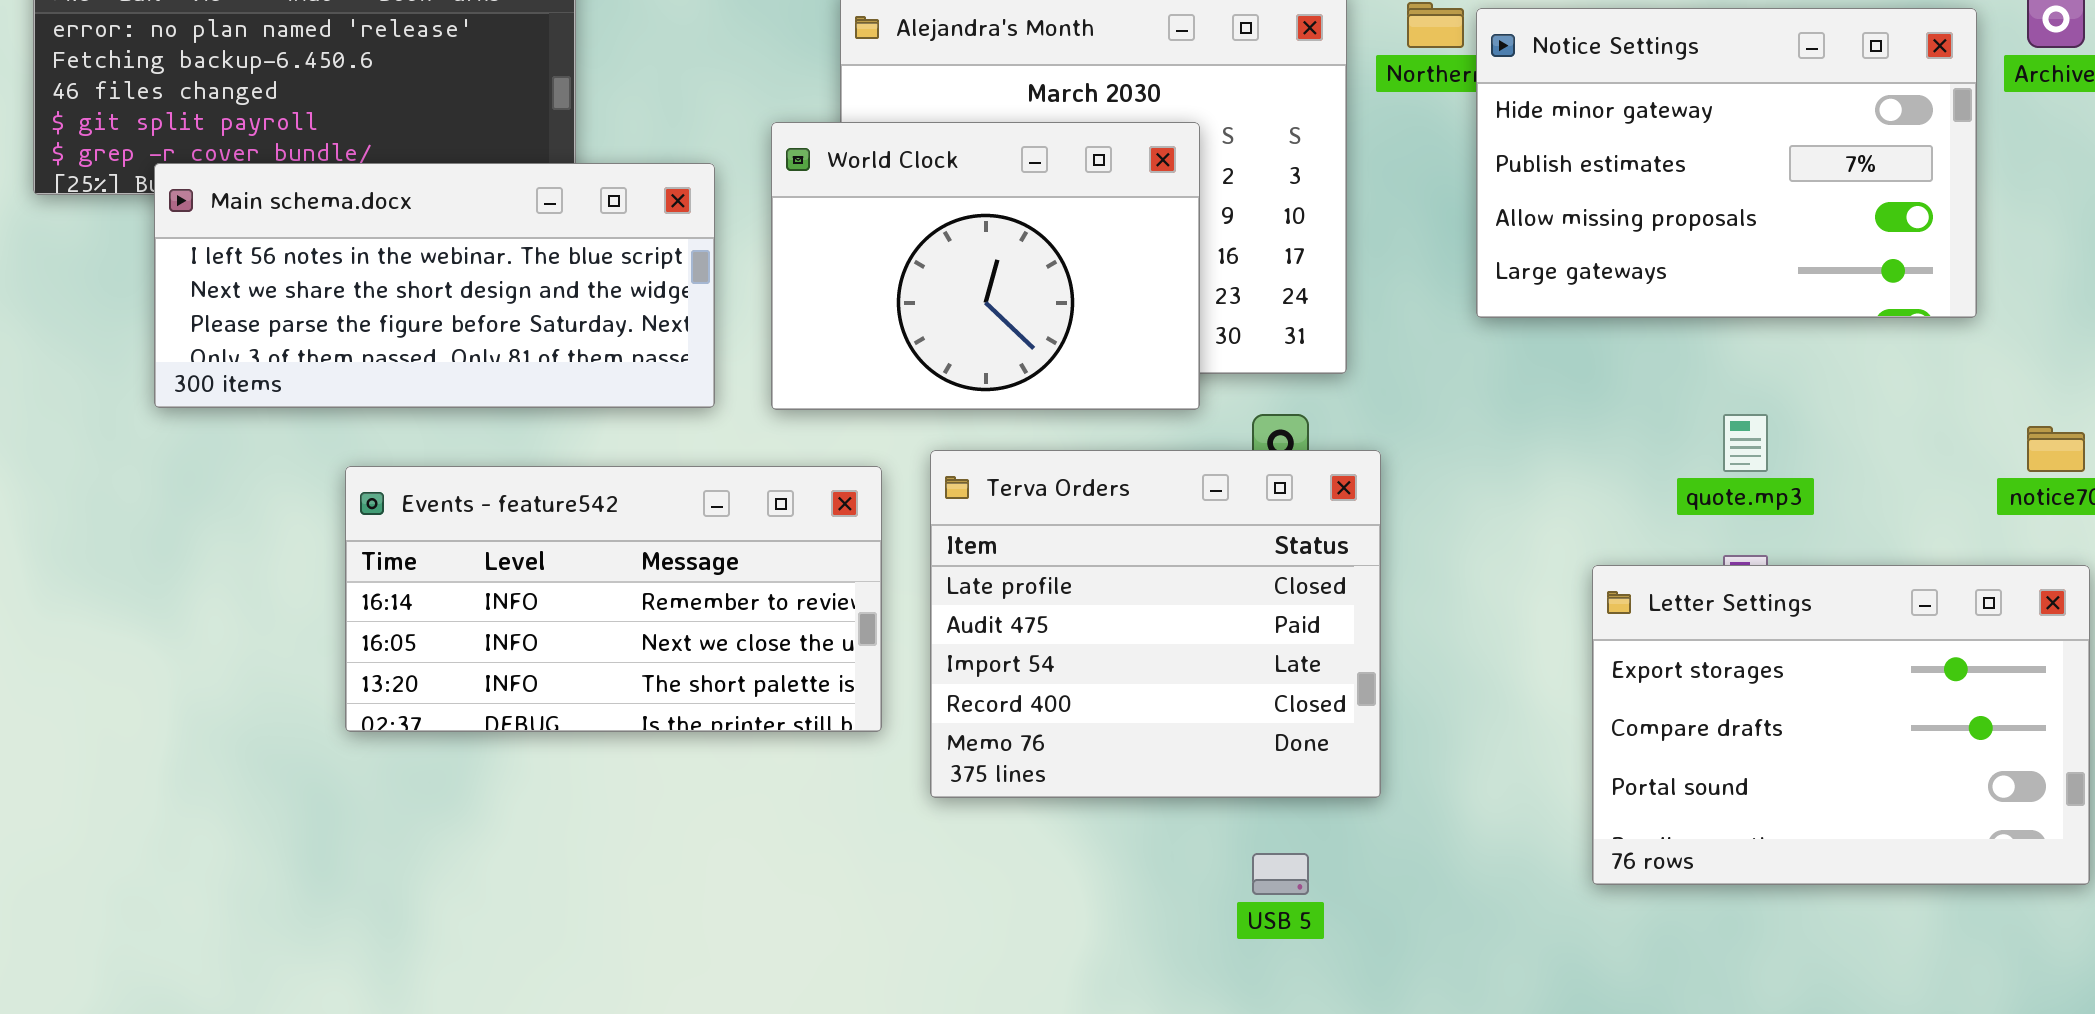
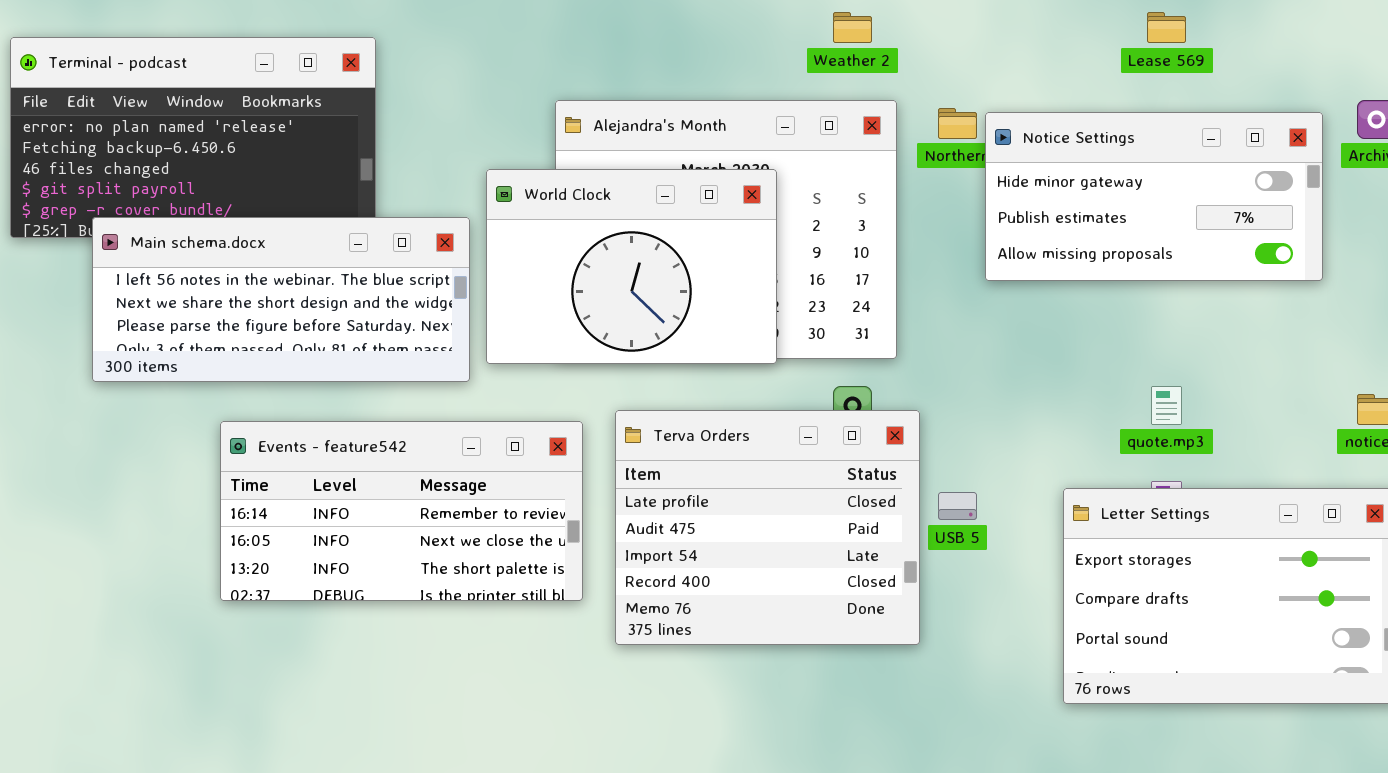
Notice Settings: [1476,8,1977,318] -> [985,112,1323,281], resized
World Clock: [771,122,1200,410] -> [486,169,777,364], moved
USB 5: [1252,853,1309,895] -> [938,492,977,520], moved

